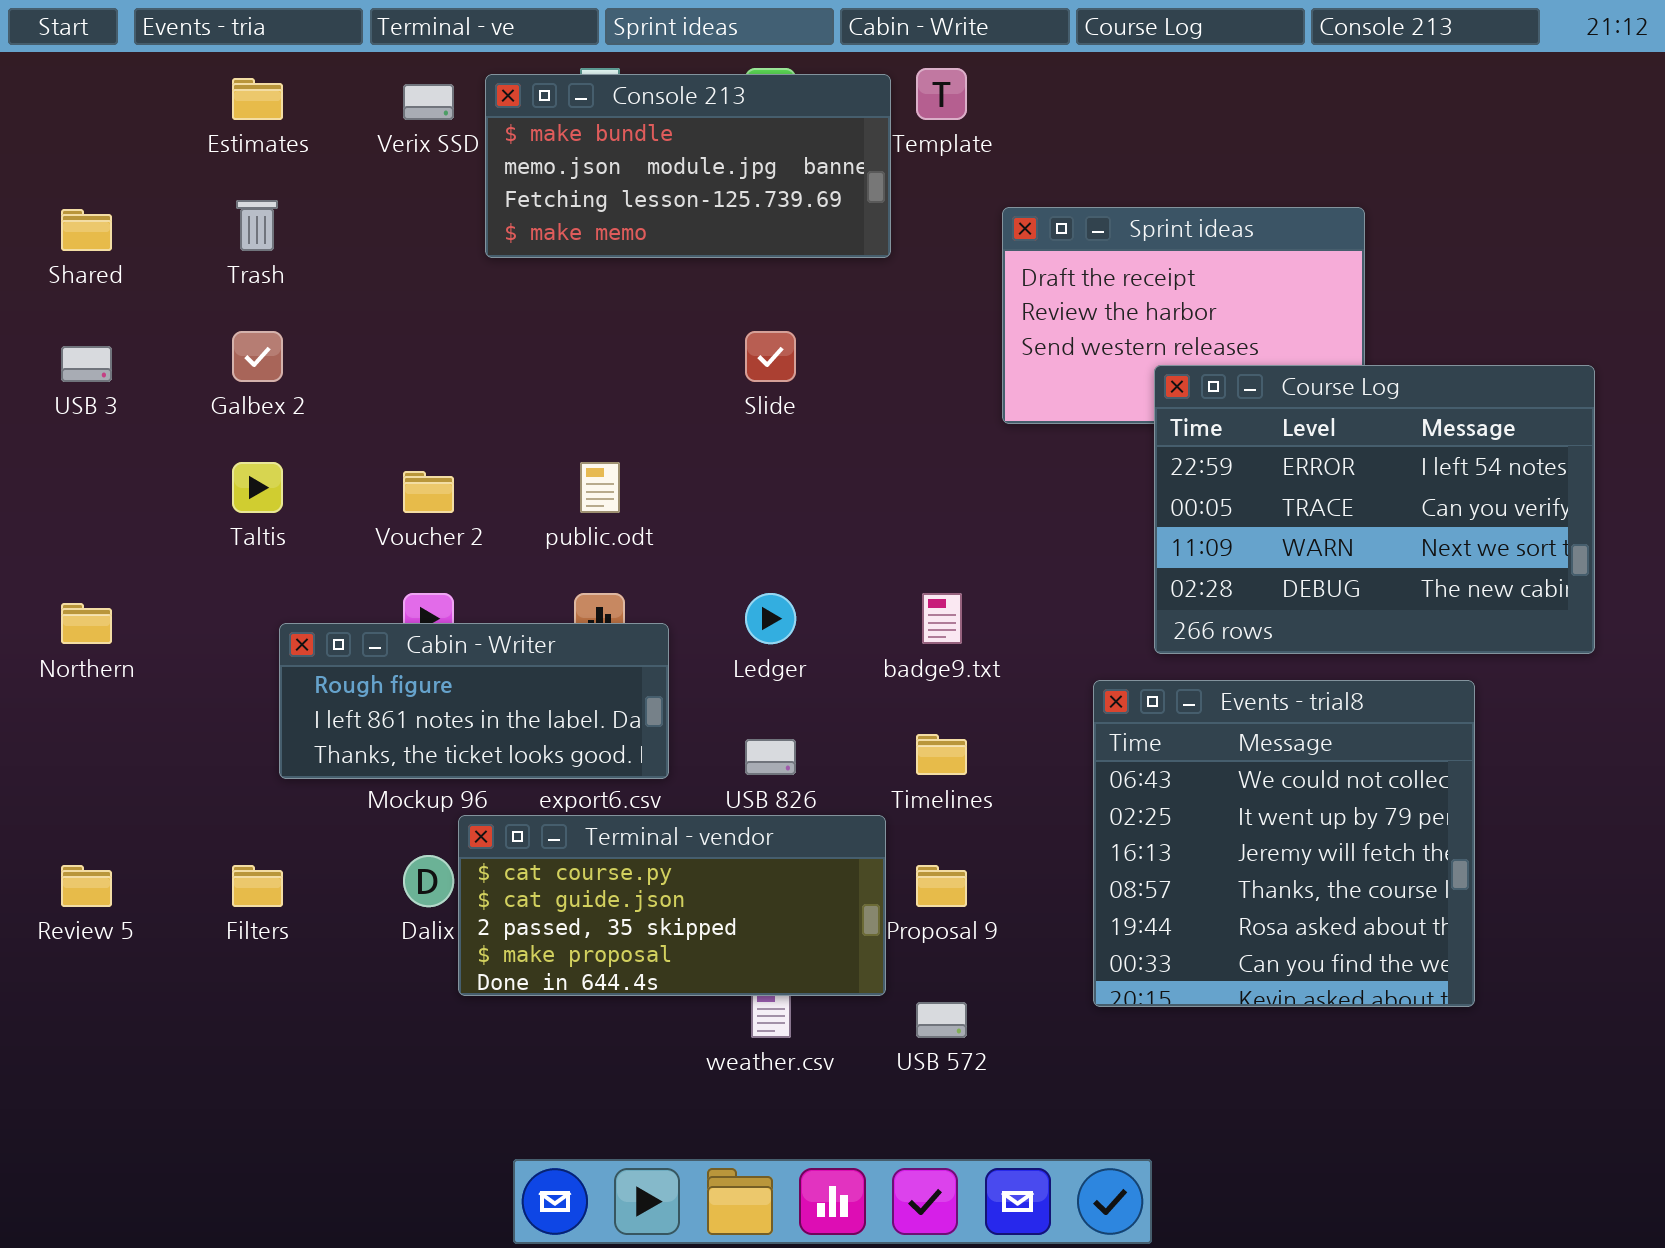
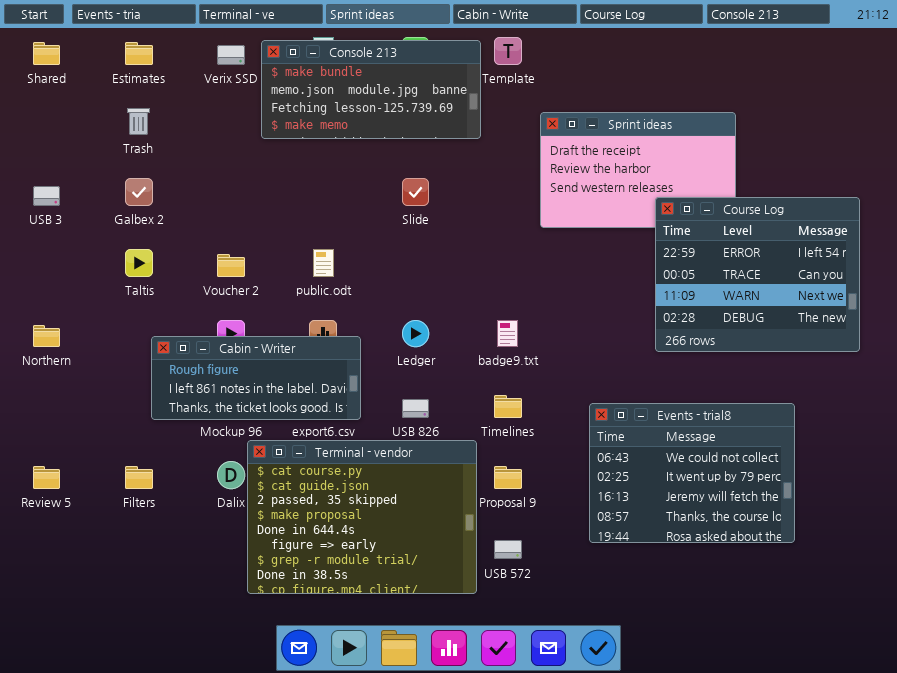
Shared: [61,209,112,251] -> [33,42,60,65], moved
Course Log: [1154,365,1595,654] -> [655,197,860,352], resized
Events - trial8: [1093,680,1475,1007] -> [589,403,795,543], resized
Terminal - vendor: [458,815,886,996] -> [247,440,477,594], resized

